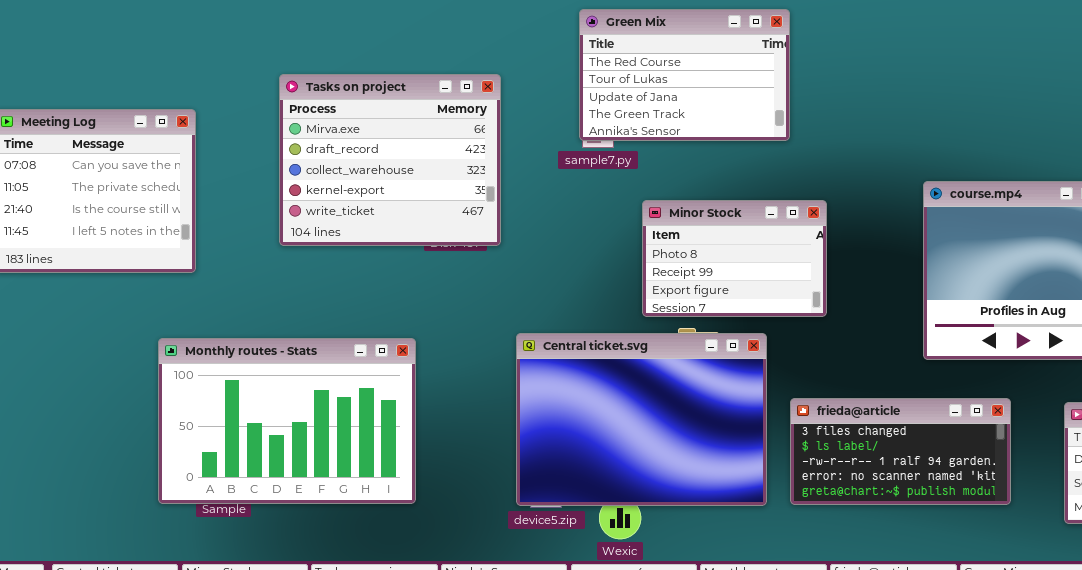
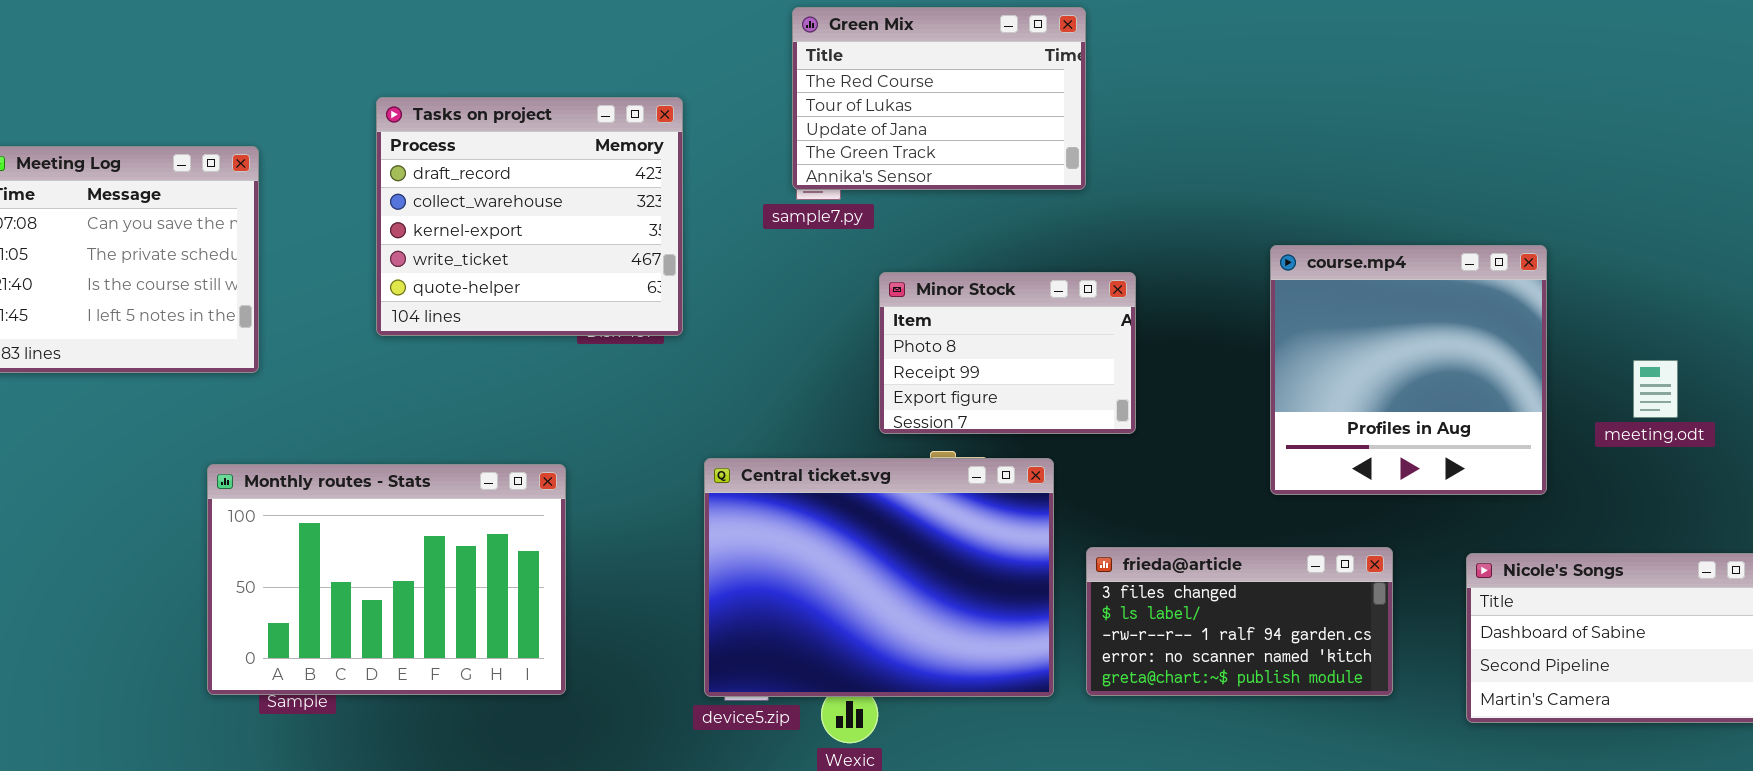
Tasks on project: [279,74,501,246] -> [376,97,683,336], scrolled down 1 row

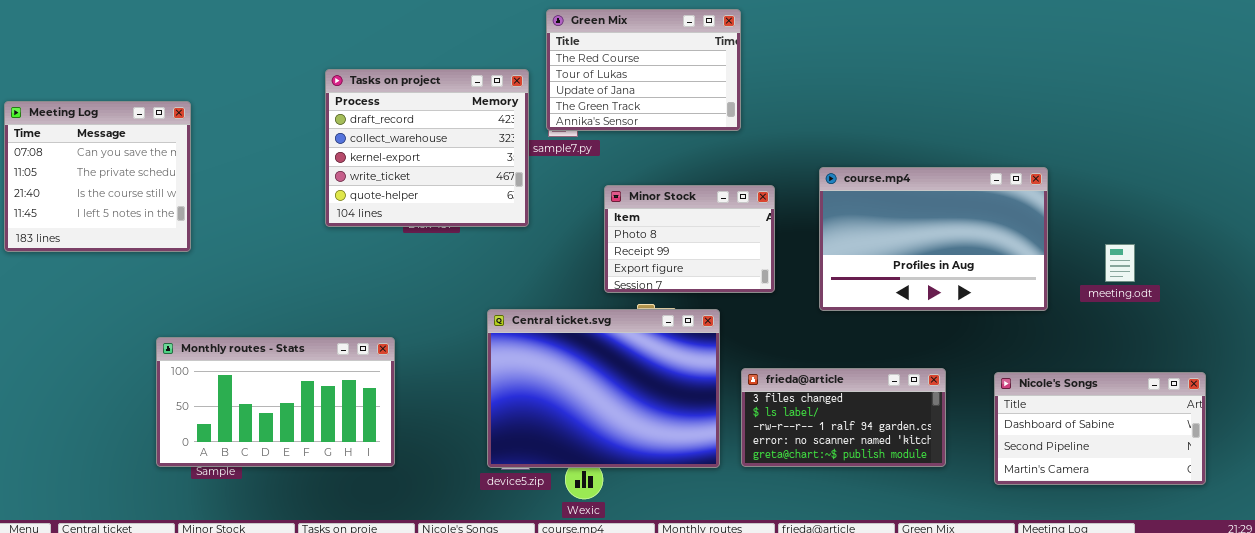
Tasks on project: [376,97,683,336] -> [325,69,529,227], moved
course.mp4: [1270,245,1547,495] -> [819,167,1048,311], resized
Monthly routes - Stats: [207,464,566,695] -> [156,337,395,467], resized

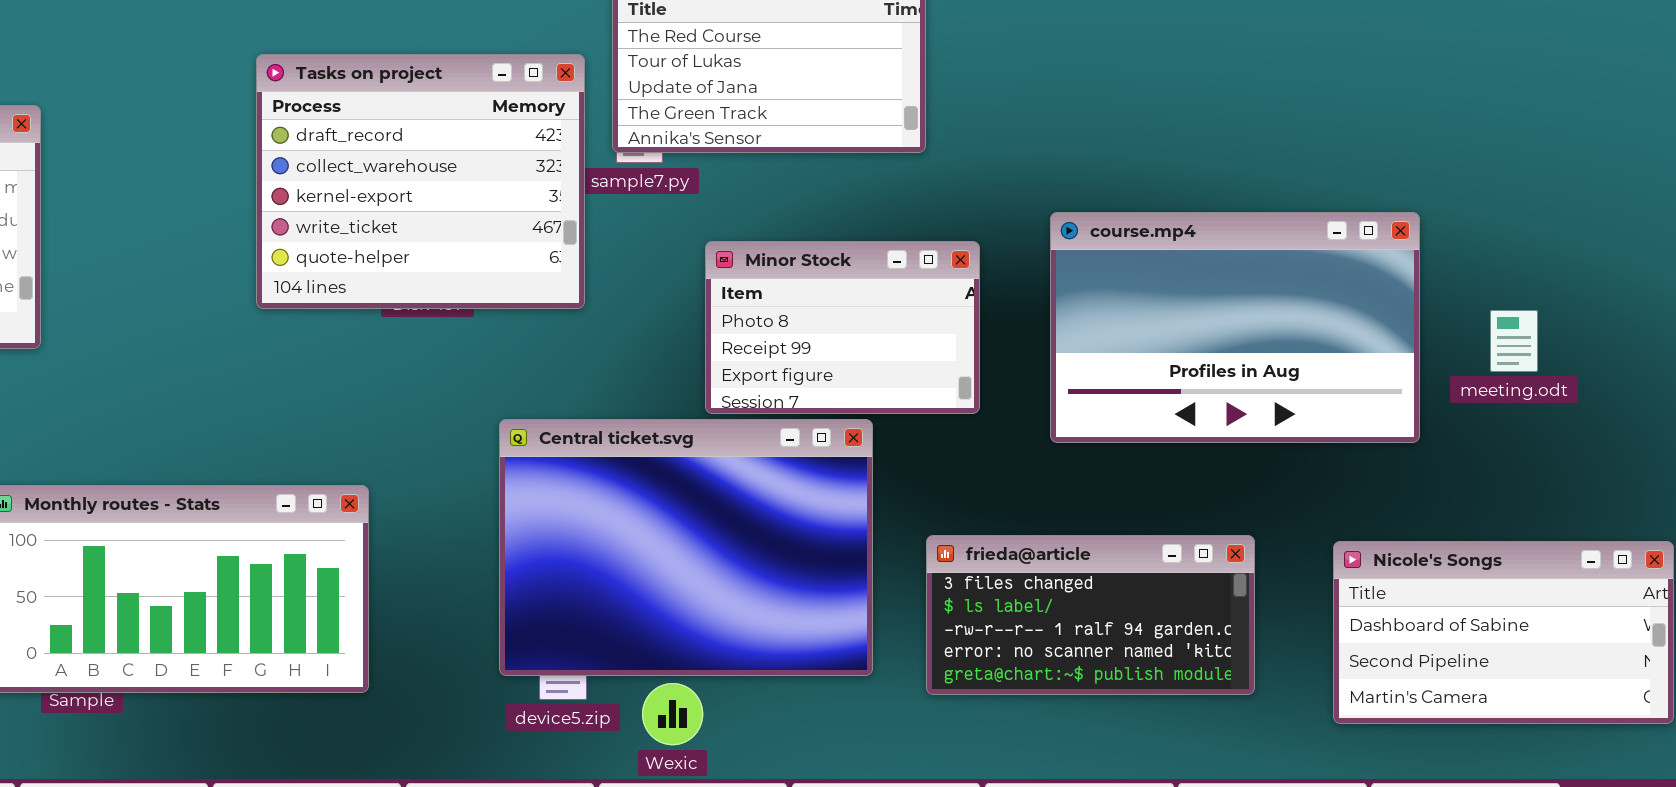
meeting.odt: [1105,244,1135,282] -> [1490,310,1538,372], moved
Central ticket.svg: [487,309,720,468] -> [499,419,873,676], moved

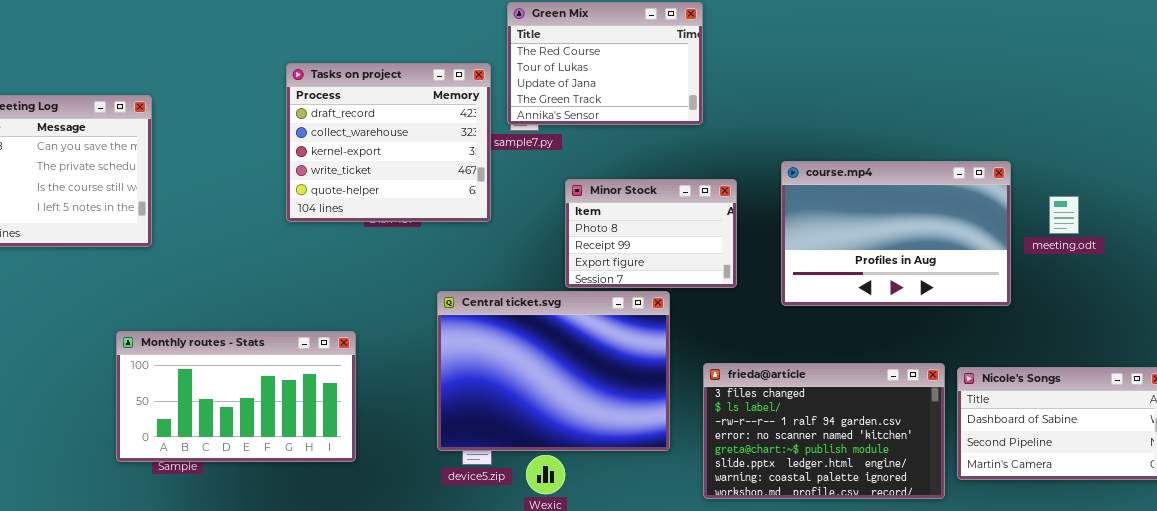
meeting.odt: [1490,310,1538,372] -> [1049,196,1079,234], moved
frieda@article: [926,535,1255,695] -> [703,363,945,499], resized

